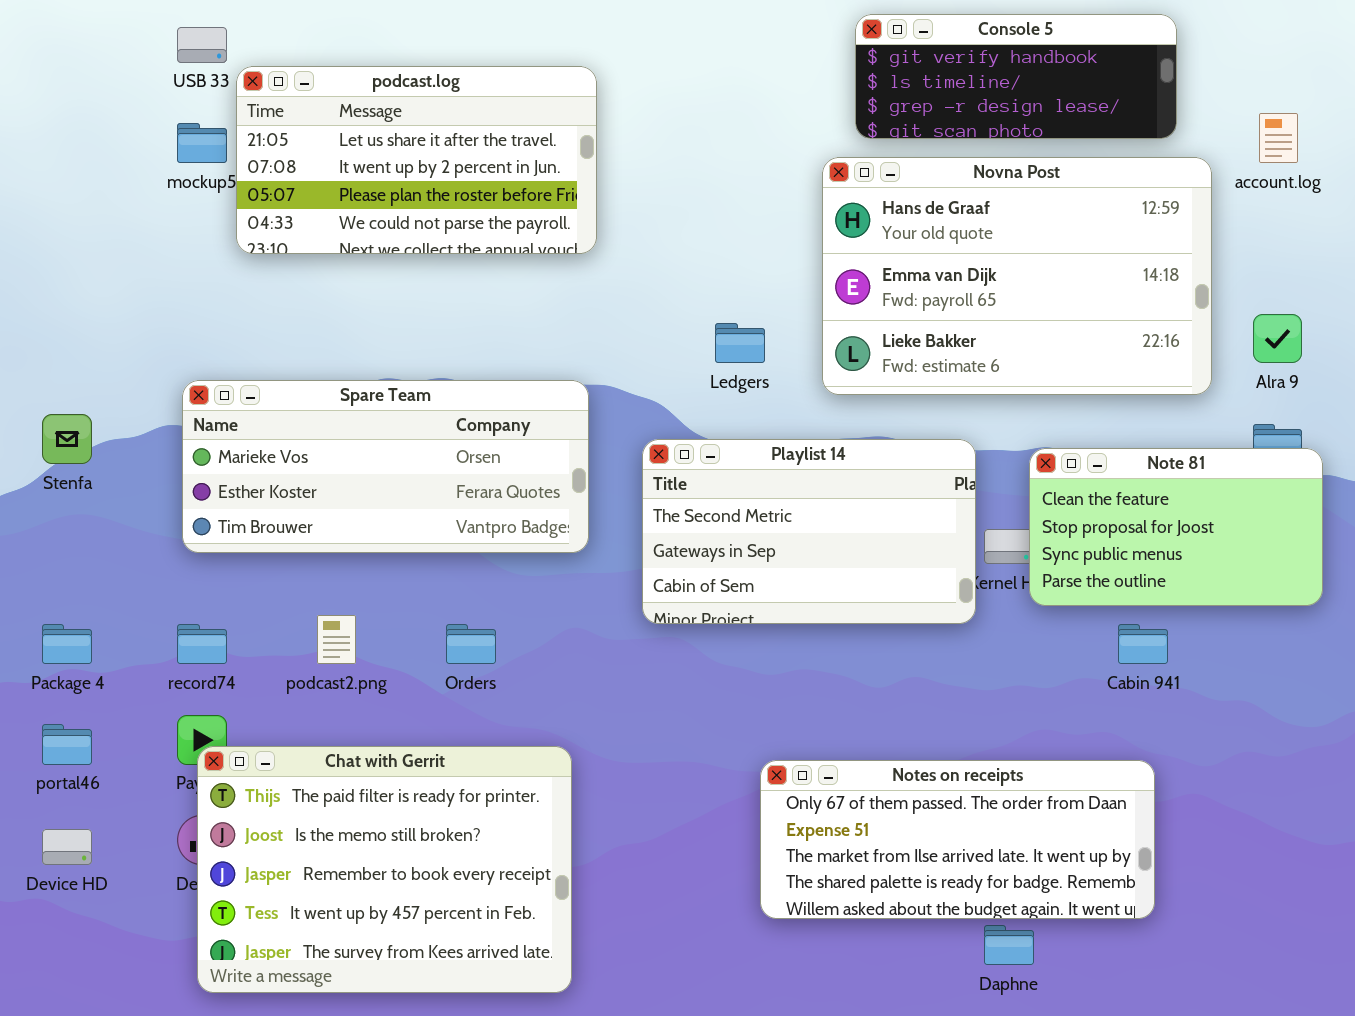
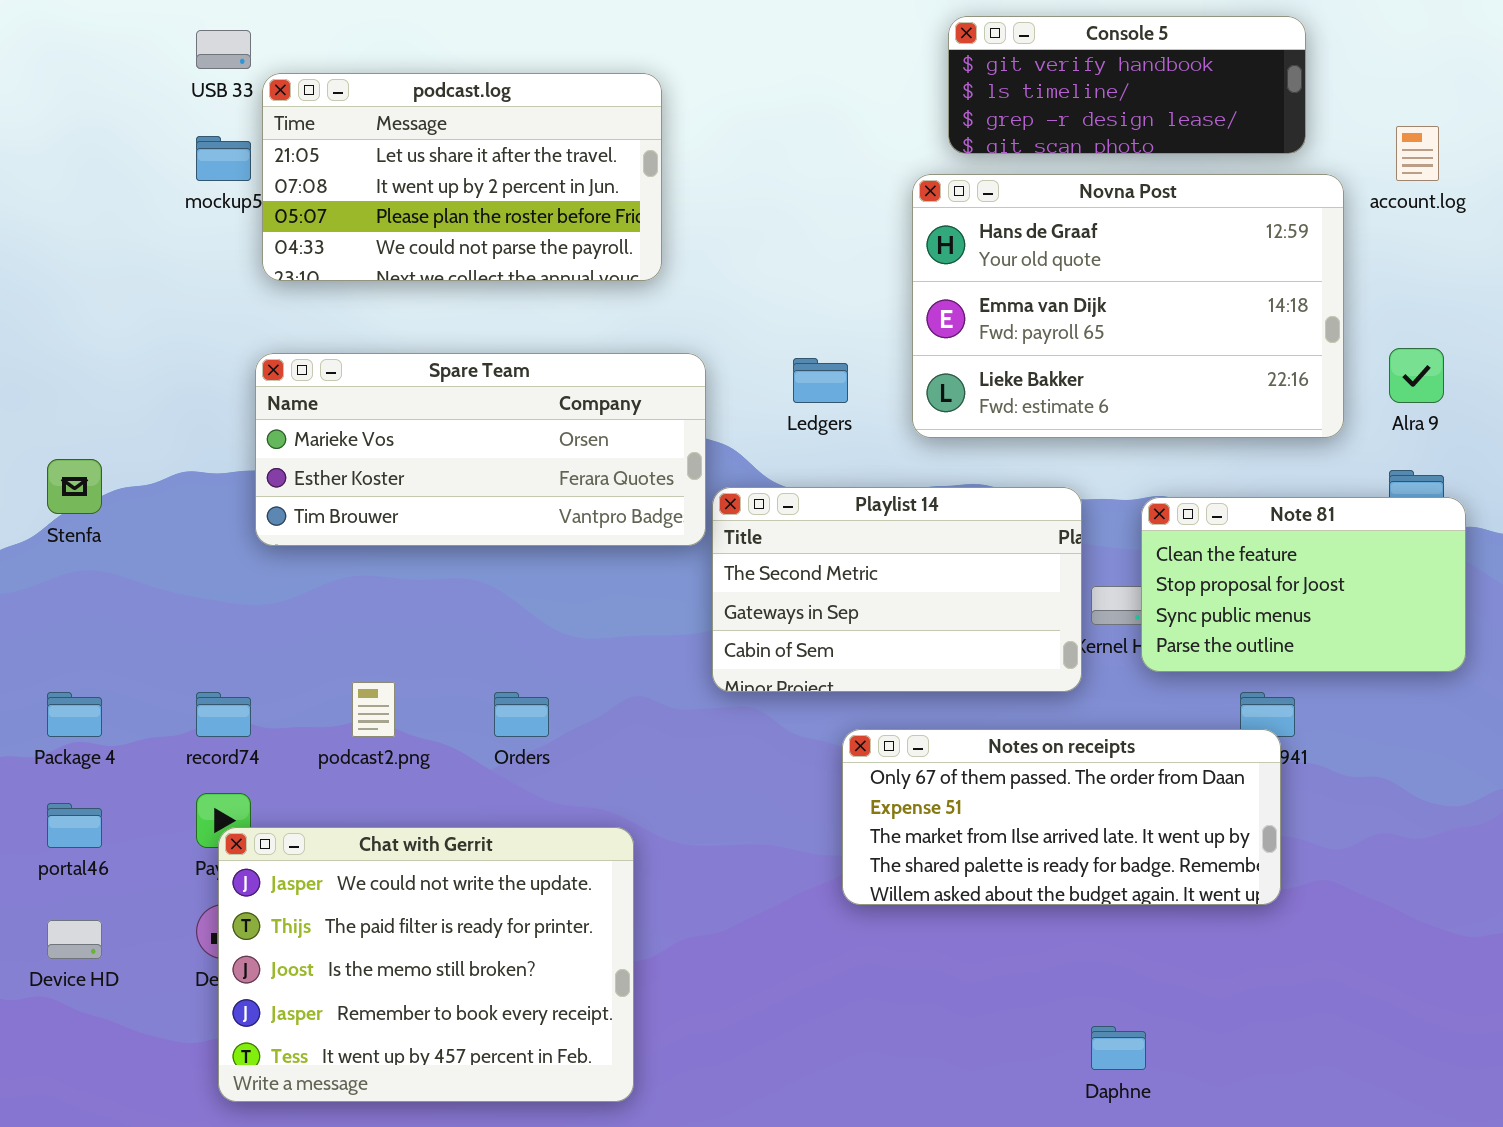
Spare Team: [182,380,589,553] -> [255,353,706,546], moved
Chat with Gerrit: [197,746,572,993] -> [218,827,634,1102], scrolled up 1 row
Notes on receipts: [760,760,1155,919] -> [842,729,1281,905], moved

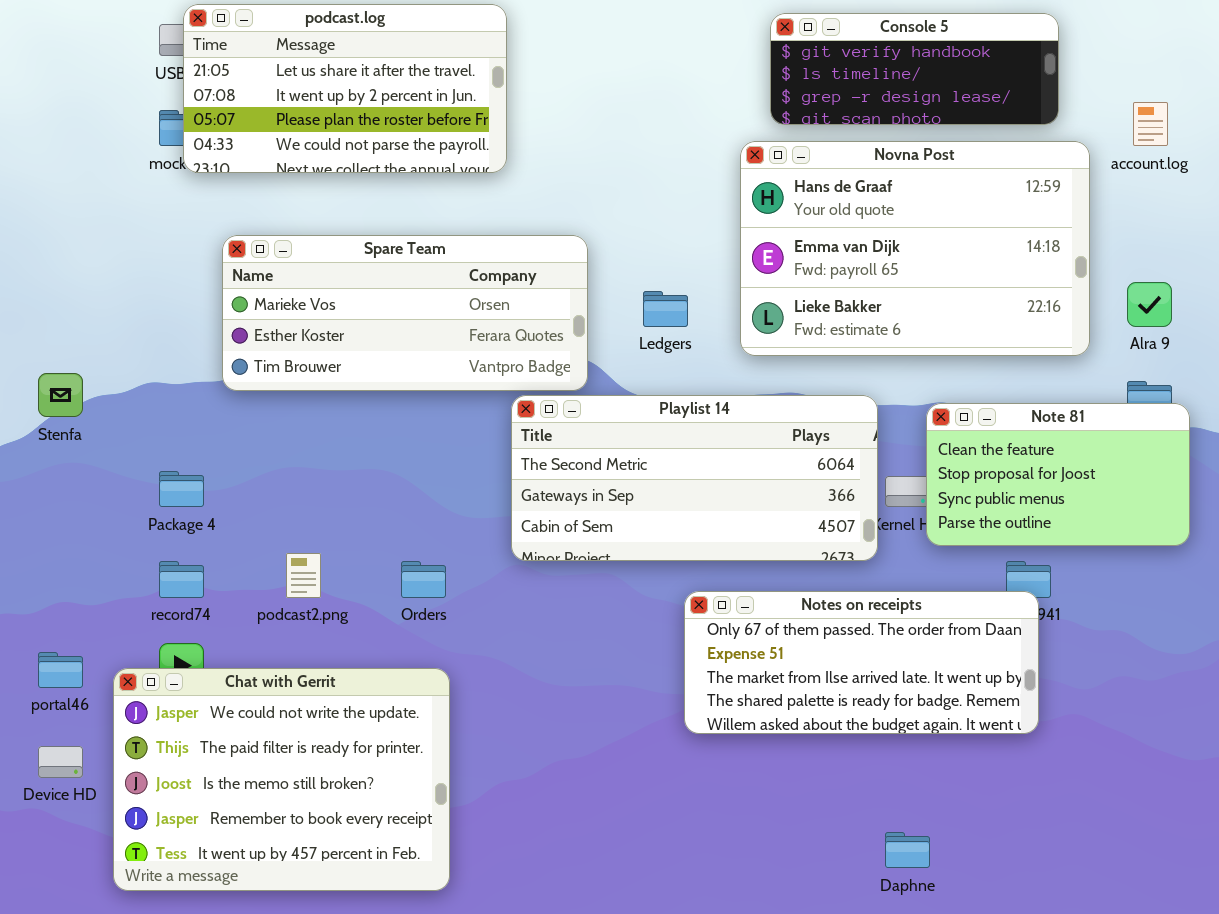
podcast.log: [262,73,662,281] -> [183,4,507,173], moved
Spare Team: [255,353,706,546] -> [222,235,588,391], moved
Playlist 14: [712,487,1082,692] -> [511,395,878,561], resized
Package 4: [47,692,102,737] -> [159,471,204,507], moved
Chat with Gerrit: [218,827,634,1102] -> [113,668,450,891], moved

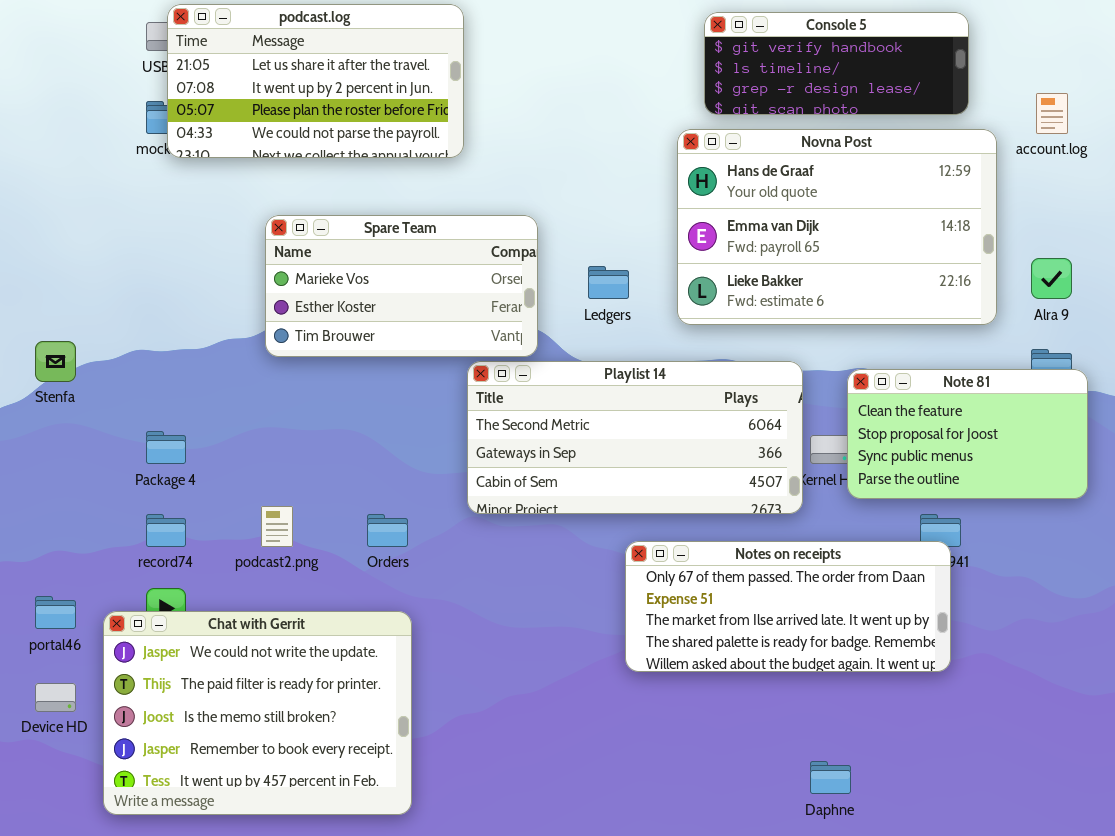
Spare Team: [222,235,588,391] -> [265,215,538,357], resized

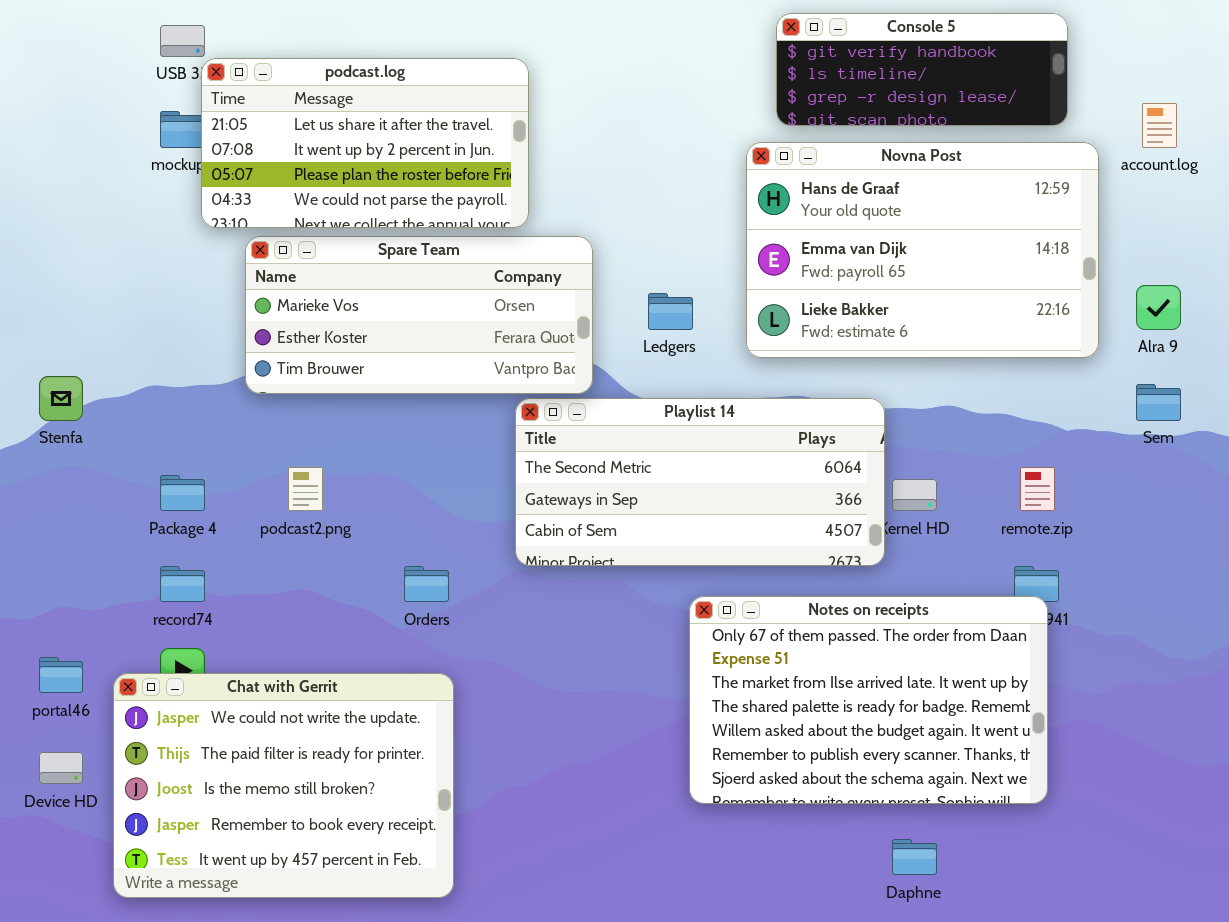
podcast.log: [167,4,464,158] -> [201,58,529,228], moved
Spare Team: [265,215,538,357] -> [245,236,593,394], resized
Note 81: [847,369,1088,499] -> none, closed
podcast2.png: [261,506,293,547] -> [288,467,323,511], moved
Notes on receipts: [625,541,951,672] -> [689,596,1048,804], resized

